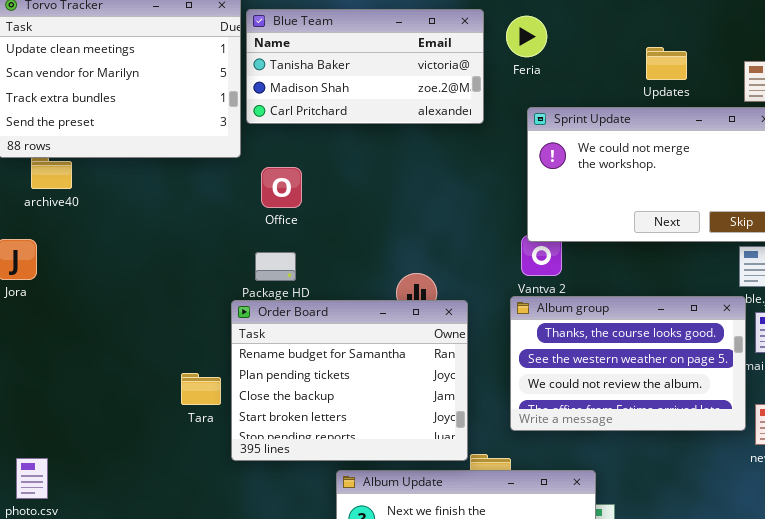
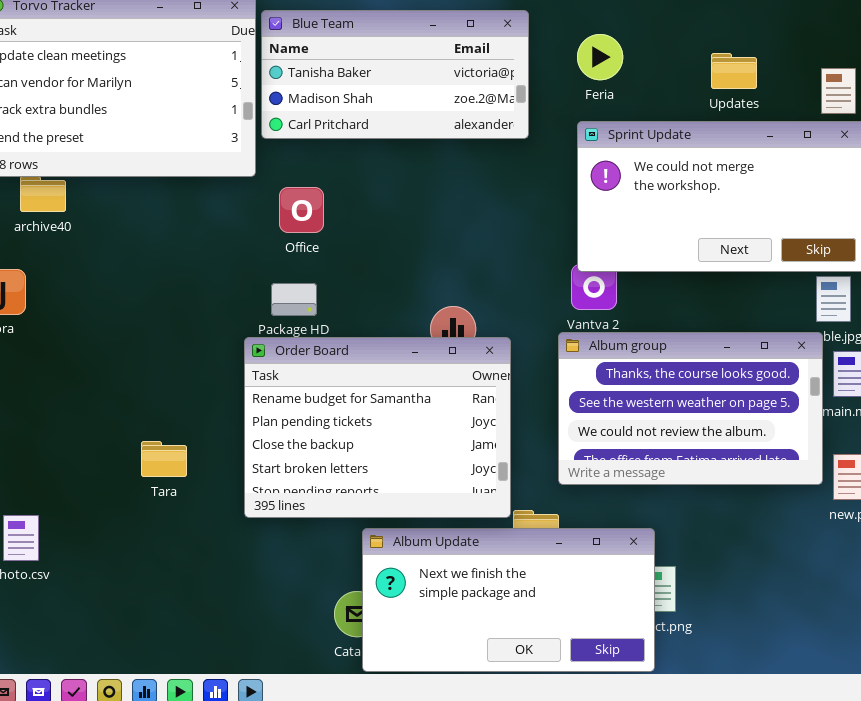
Feria: [506,16,547,57] -> [577,34,623,80], moved
Tara: [181,373,221,405] -> [141,441,187,477], moved

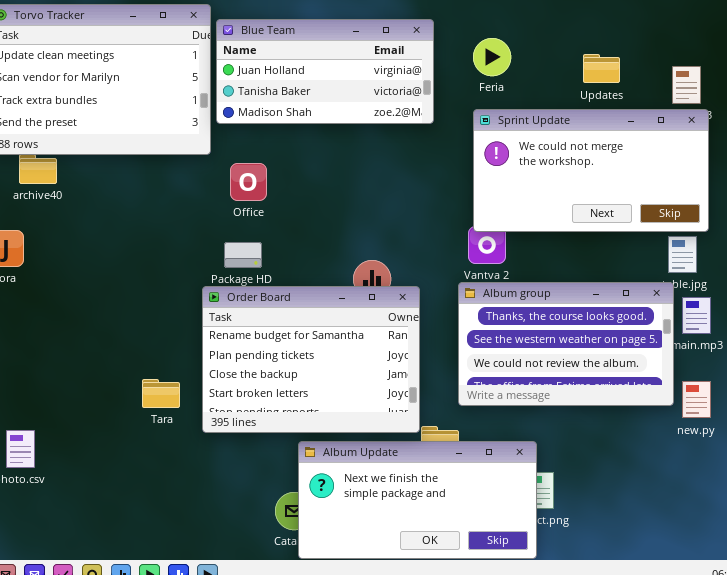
Blue Team: [261,10,529,139] -> [216,19,434,124], scrolled up 1 row
Tara: [141,441,187,477] -> [142,379,180,408], moved

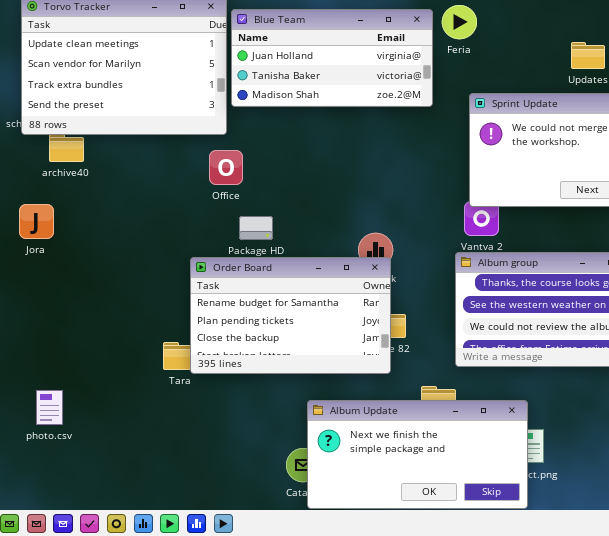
Feria: [473,38,511,76] -> [442,5,477,39], moved
Office: [230,163,267,201] -> [209,150,243,185], moved
Order Board: [202,286,420,433] -> [190,257,391,374], moved, resized

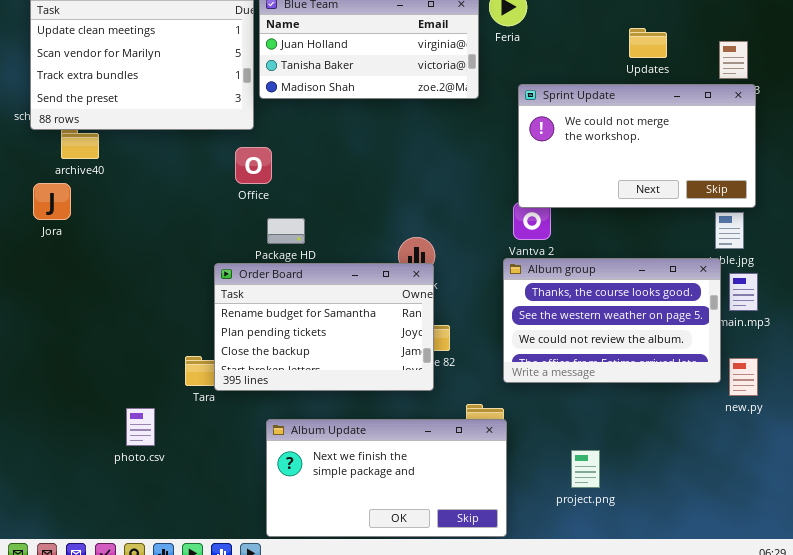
Jora: [19,204,54,239] -> [33,183,71,220], moved
photo.csv: [36,390,63,425] -> [126,408,155,446], moved
Album Update: [307,400,528,509] -> [266,419,507,537], moved

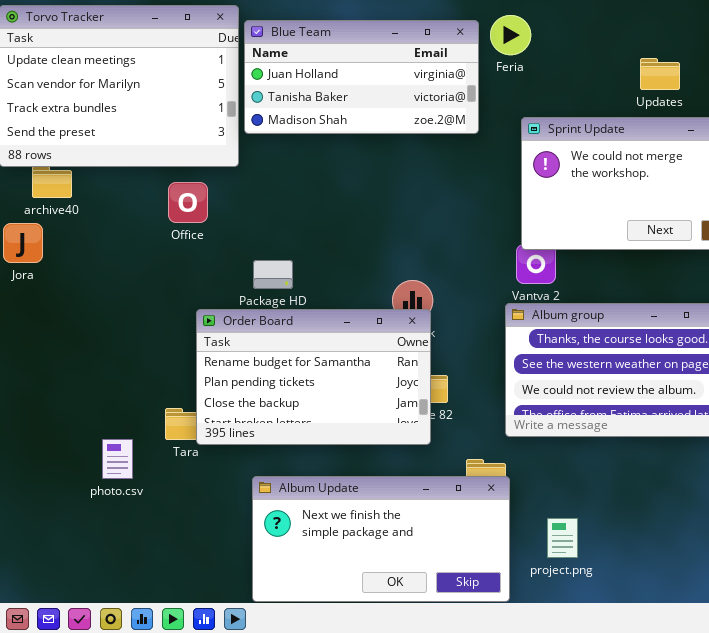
Office: [235,147,272,184] -> [168,182,208,223], moved
photo.csv: [126,408,155,446] -> [102,439,133,479], moved
project.png: [571,450,600,488] -> [547,518,578,558], moved

